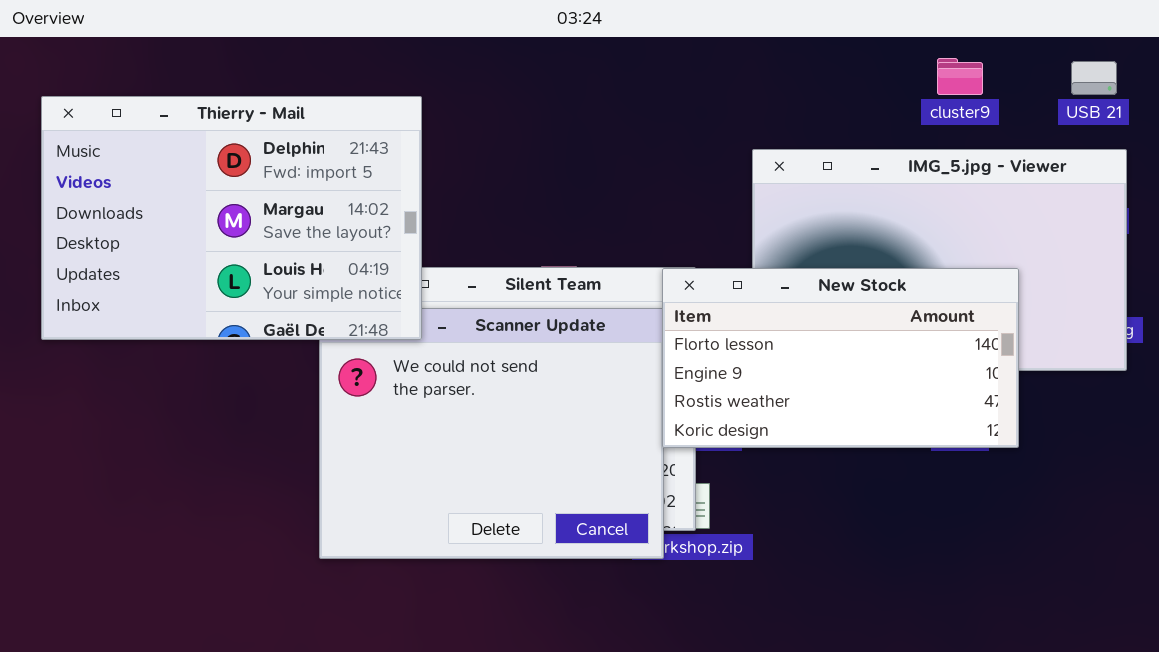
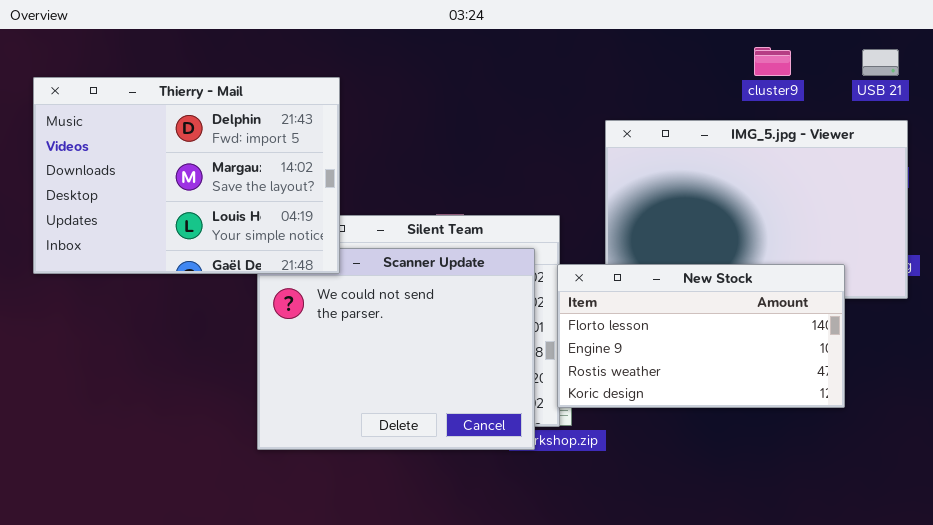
New Stock: [662,268,1019,448] -> [557,264,845,408], moved

